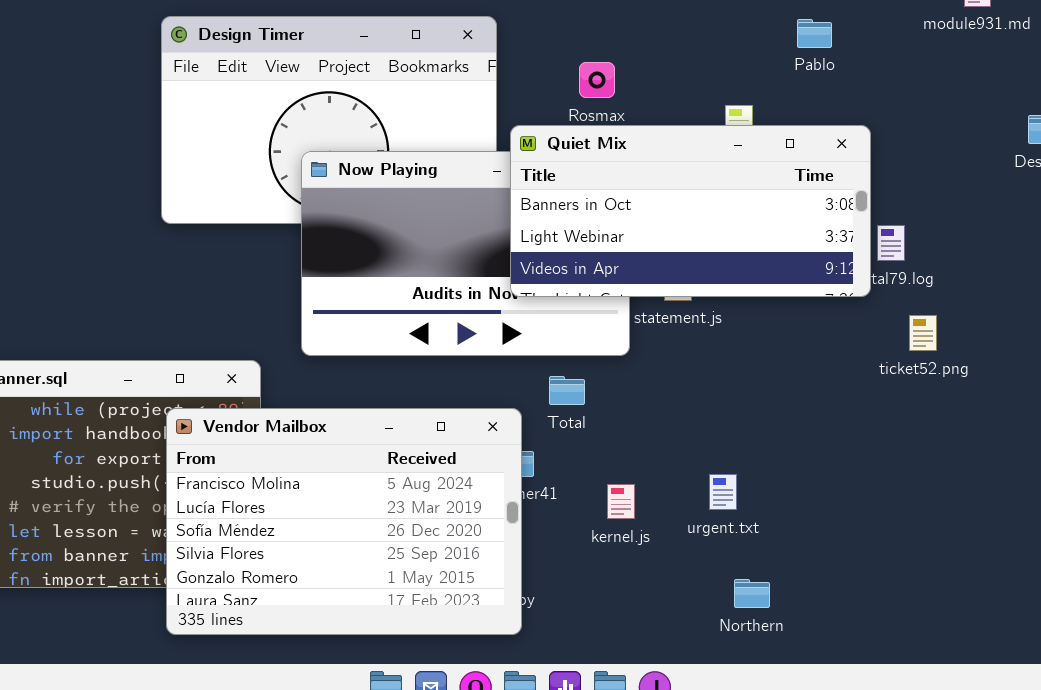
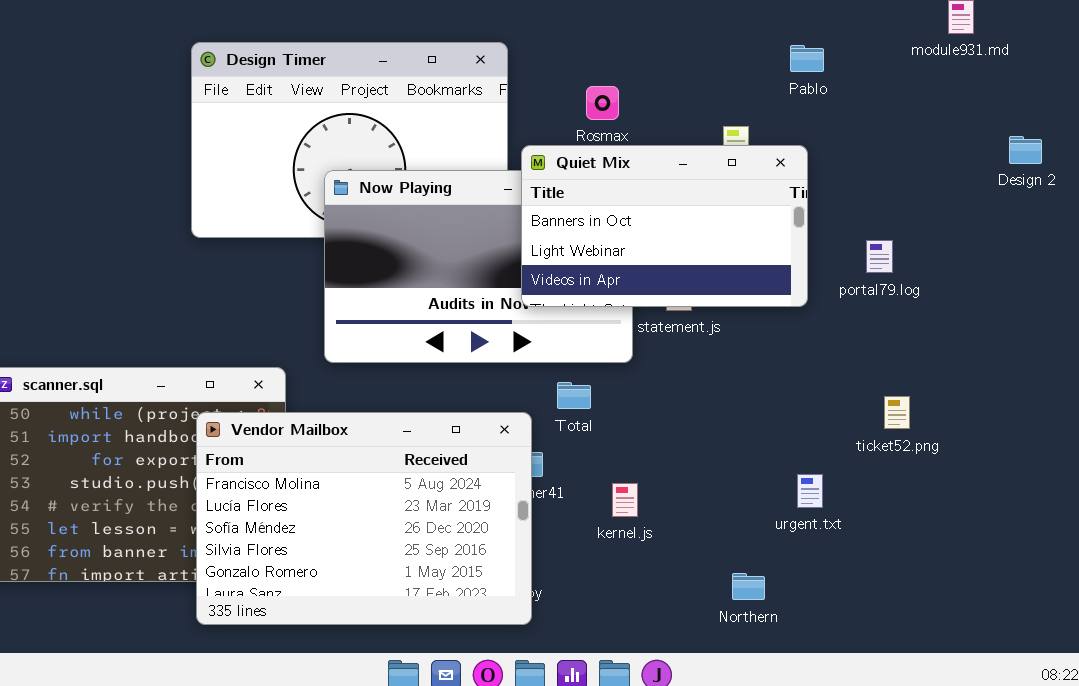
Quiet Mix: [510,125,871,297] -> [521,145,808,307], resized
ticket52.png: [909,315,937,351] -> [884,396,910,429], moved
urgent.txt: [709,474,737,510] -> [797,474,823,508], moved

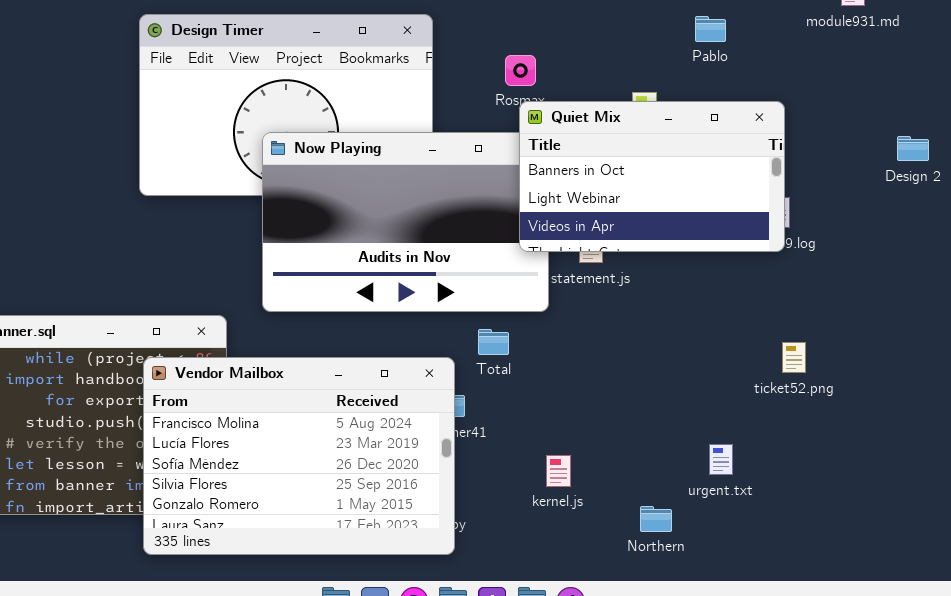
Design 2: [1009,136,1042,164] -> [897,136,929,161], moved
Quiet Mix: [521,145,808,307] -> [519,101,785,252], moved
urgent.txt: [797,474,823,508] -> [709,444,733,475], moved
kernel.js: [612,483,638,517] -> [546,455,571,487], moved

